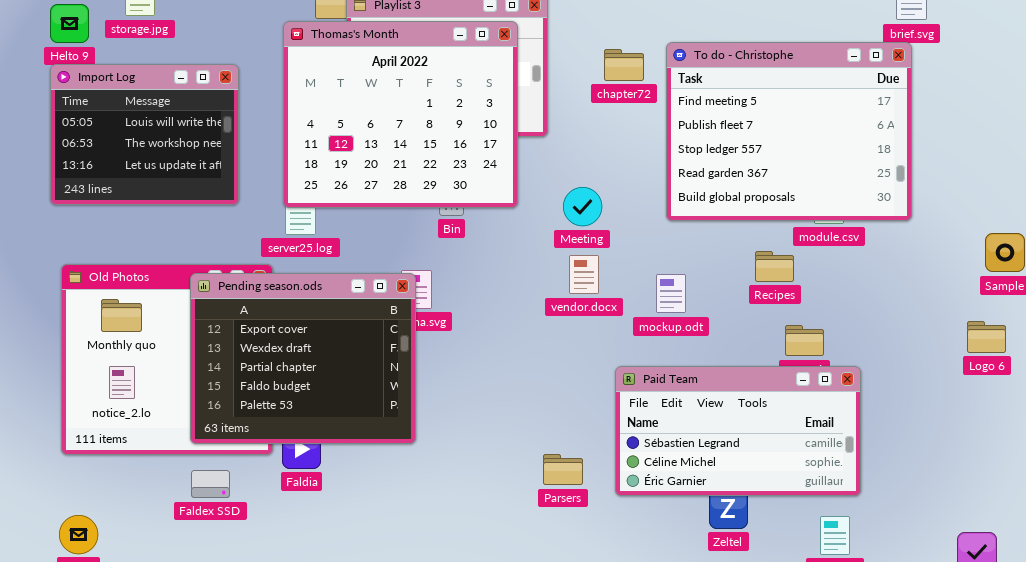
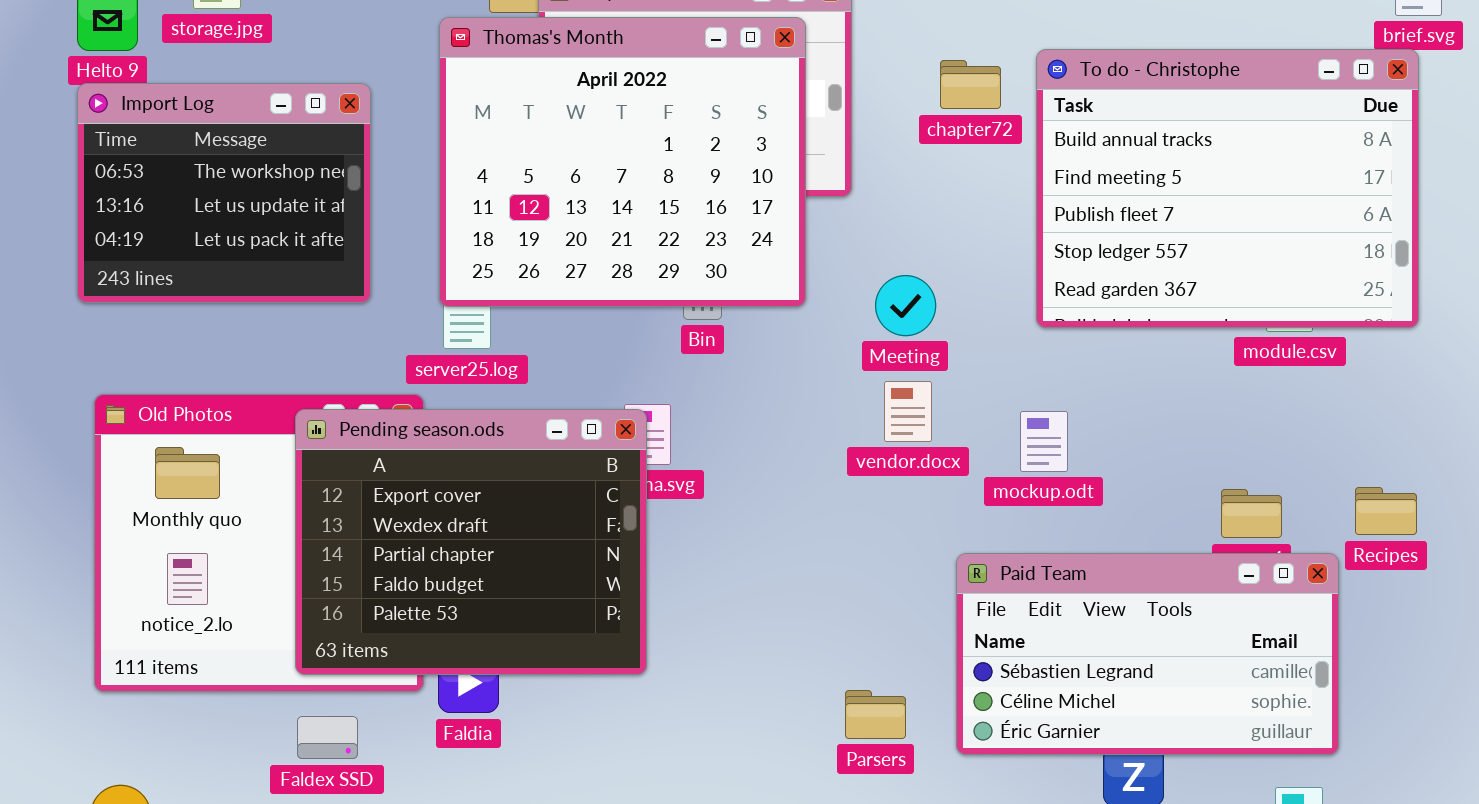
To do - Christophe: [666,42,912,221] -> [1036,49,1419,328], scrolled up 1 row
Import Log: [50,64,239,205] -> [77,83,371,303], scrolled down 1 row
Recipes: [755,251,794,282] -> [1355,487,1417,535], moved

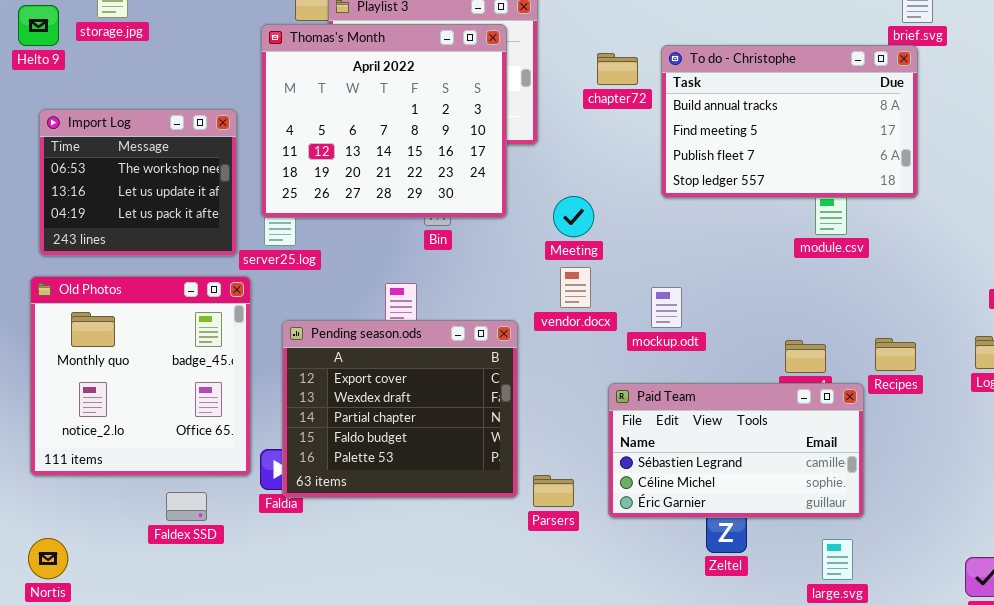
To do - Christophe: [1036,49,1419,328] -> [661,45,918,198], resized
Import Log: [77,83,371,303] -> [39,109,237,256], moved
Pending season.ods: [295,409,647,675] -> [282,320,518,498], moved

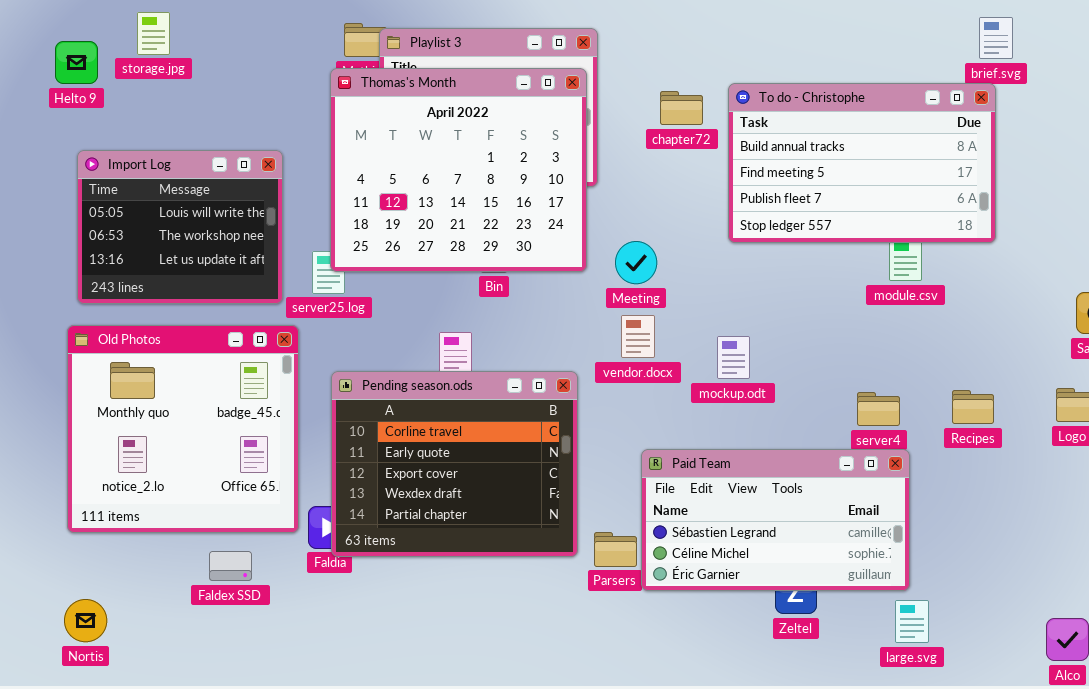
Thomas's Month: [261,24,507,218] -> [330,68,587,272], moved
Import Log: [39,109,237,256] -> [77,150,283,304], scrolled up 1 row
Pending season.ods: [282,320,518,498] -> [331,371,578,557], scrolled up 2 rows
Paid Team: [608,383,864,518] -> [641,449,910,591], moved

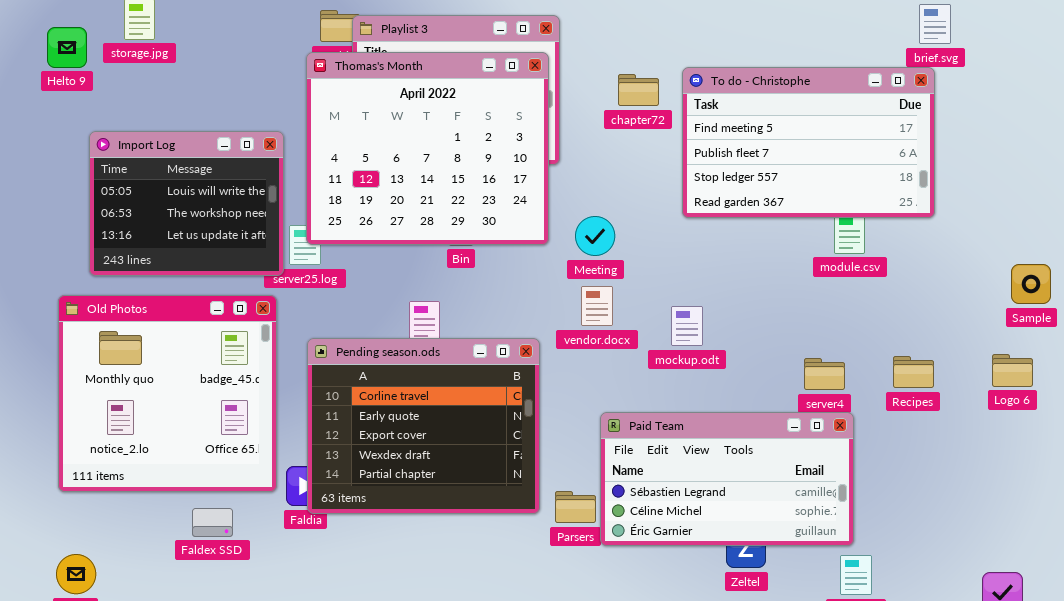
To do - Christophe: [728,83,996,243] -> [682,67,935,218], scrolled down 1 row
Import Log: [77,150,283,304] -> [89,131,284,276], moved

